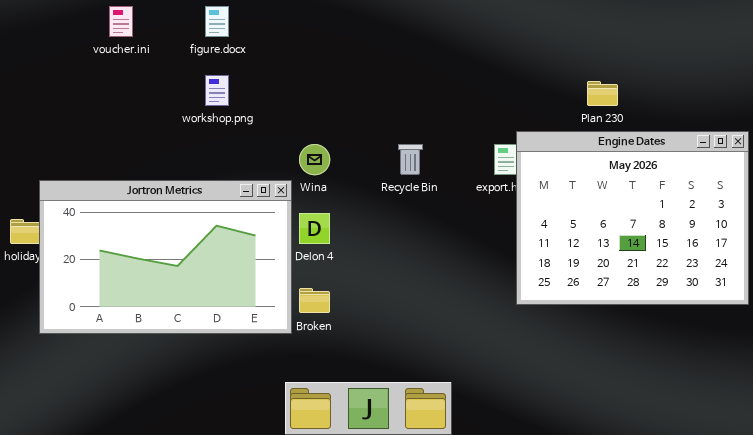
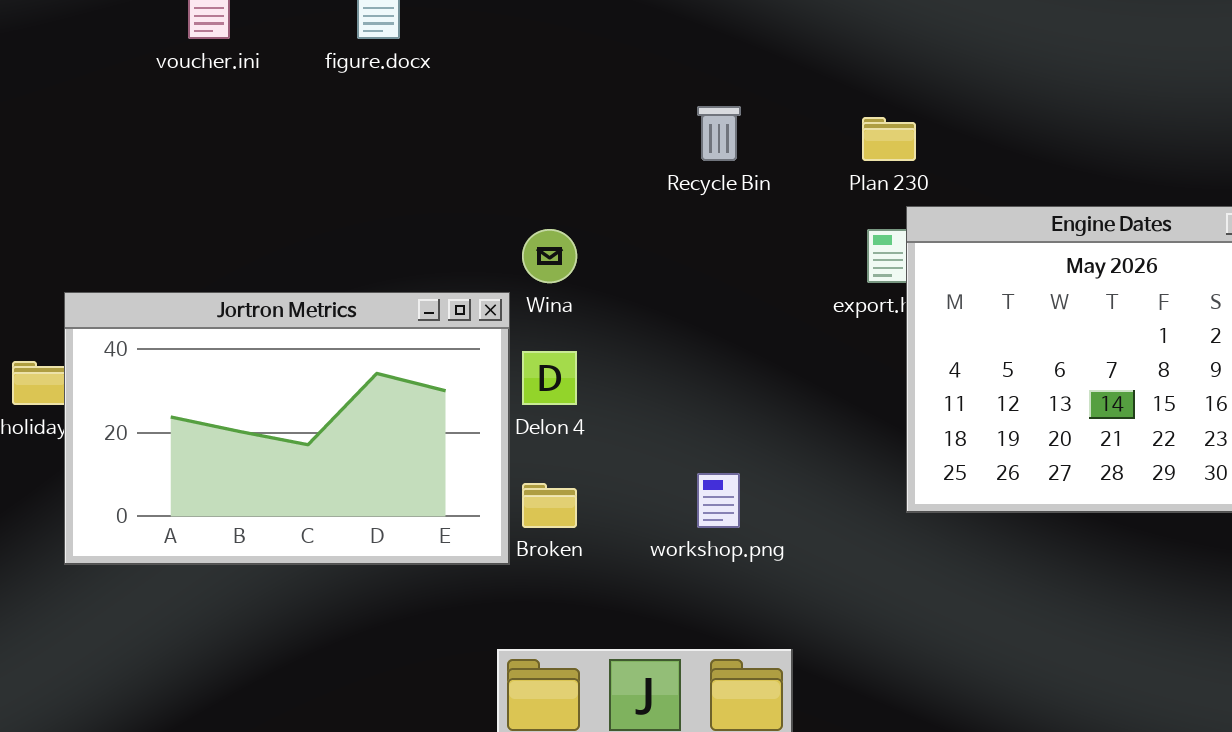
workshop.png: [205,75,229,106] -> [697,473,740,528], moved
Plan 230: [587,81,618,106] -> [862,117,916,161], moved
Recycle Bin: [398,144,423,175] -> [697,106,741,161], moved

